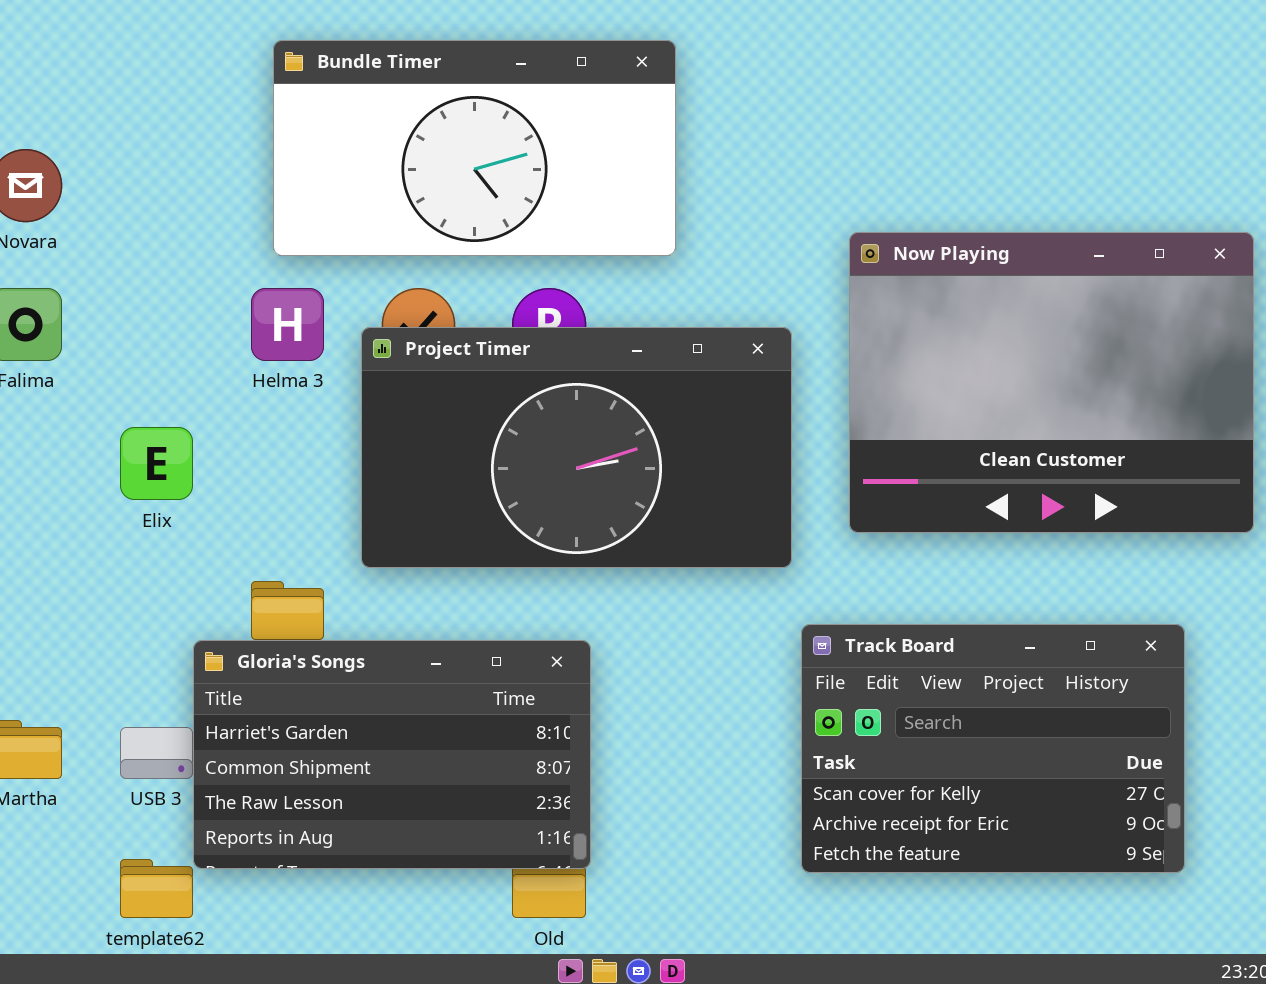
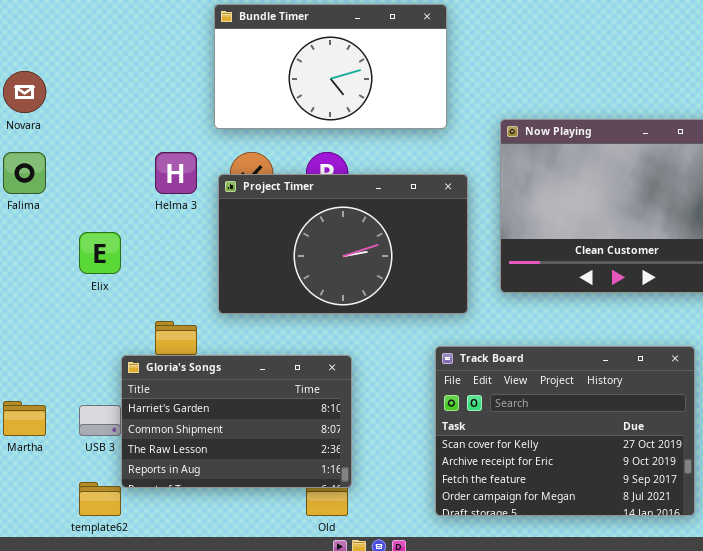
Bundle Timer: [273,40,676,256] -> [214,4,447,129], moved
Track Board: [801,624,1185,873] -> [435,346,695,516], resized

